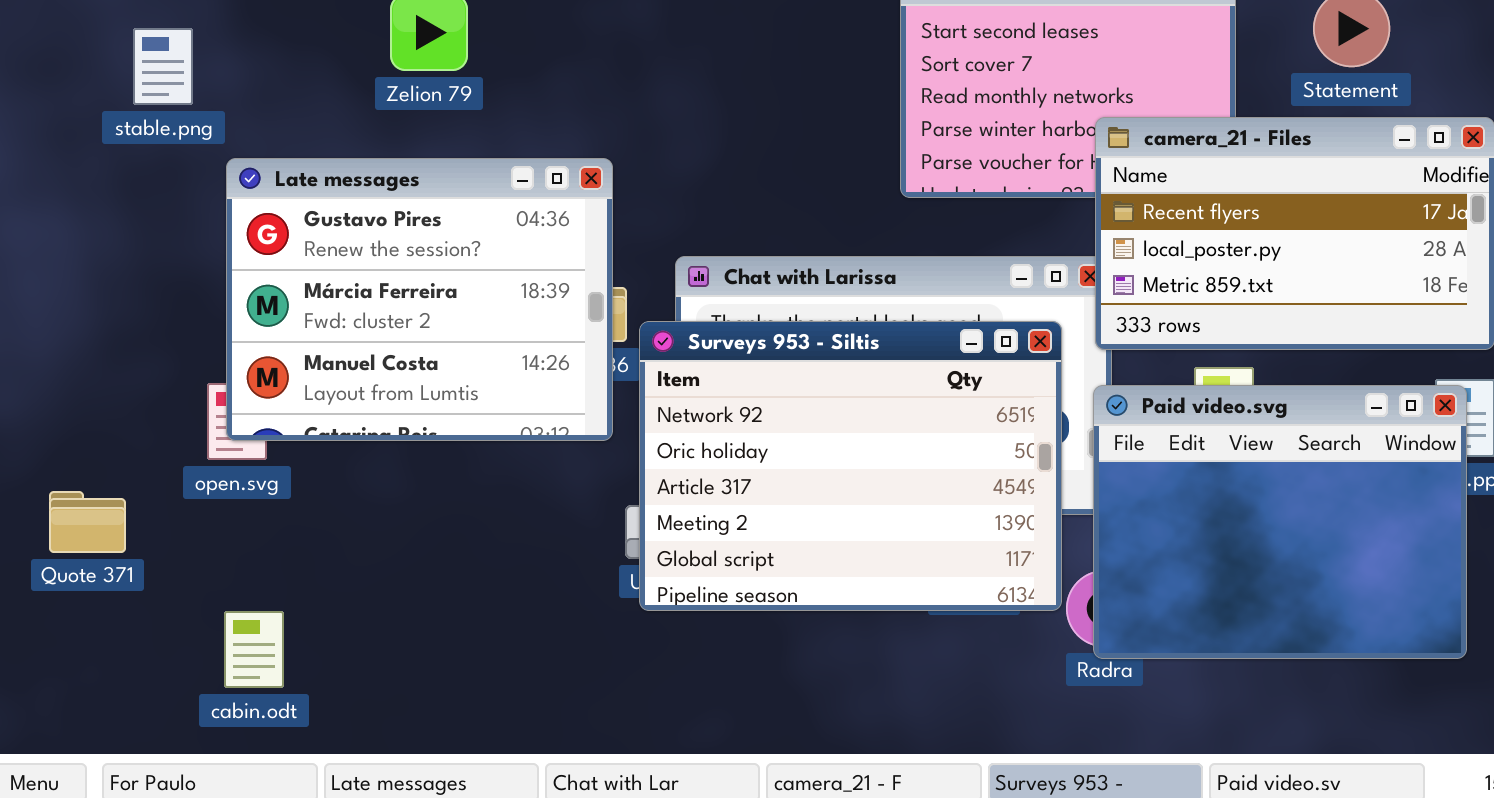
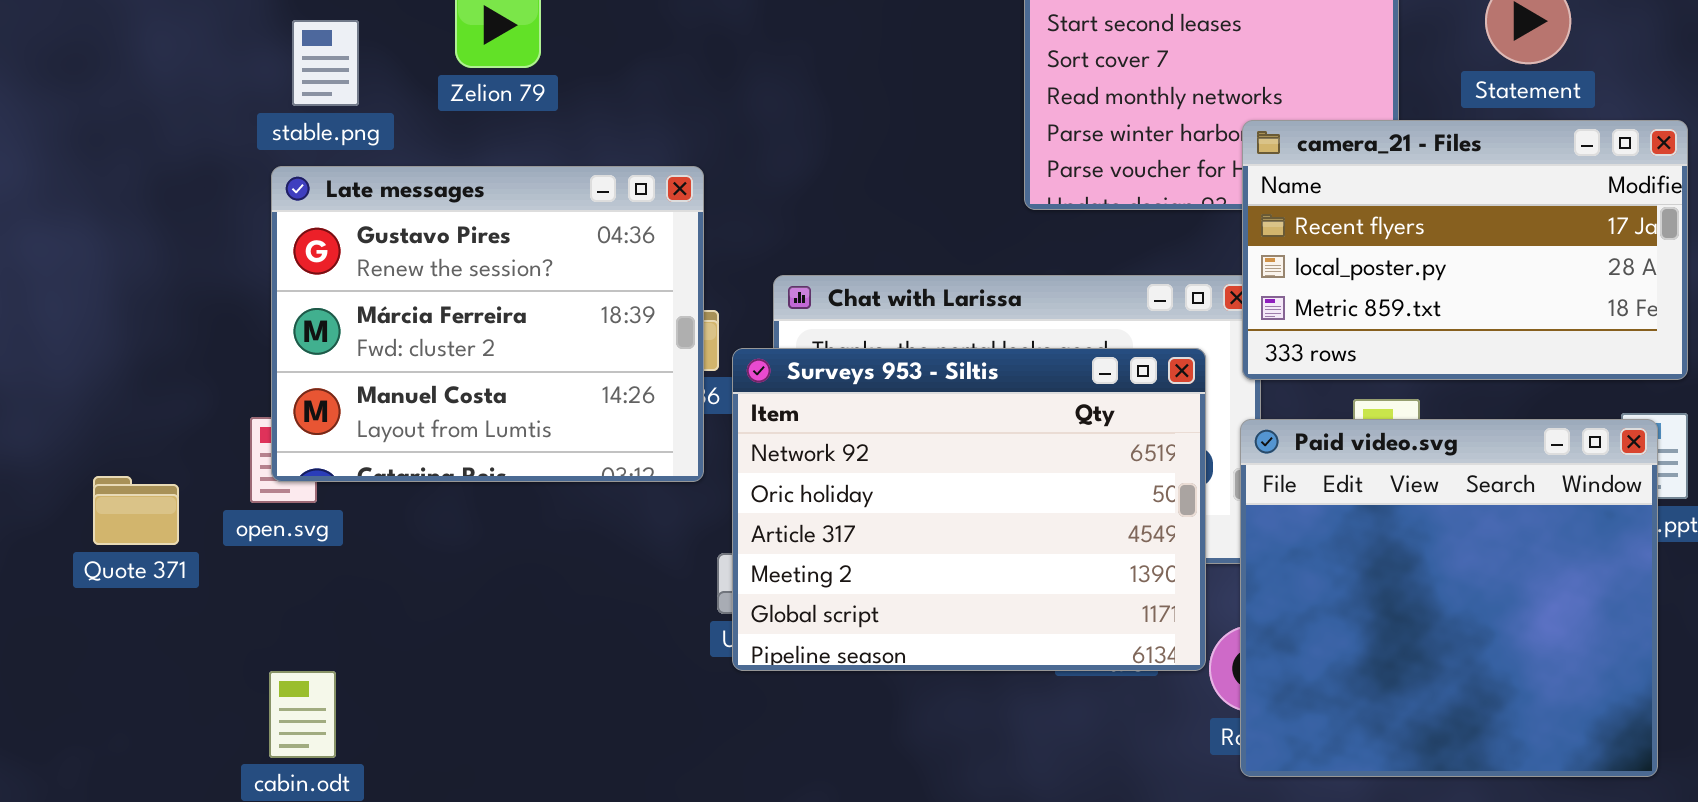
stable.png: [133,28,193,105] -> [292,20,359,106], moved
Paid video.svg: [1093,385,1467,659] -> [1240,419,1658,777], resized
Quote 371: [49,491,126,553] -> [93,476,179,545], moved

